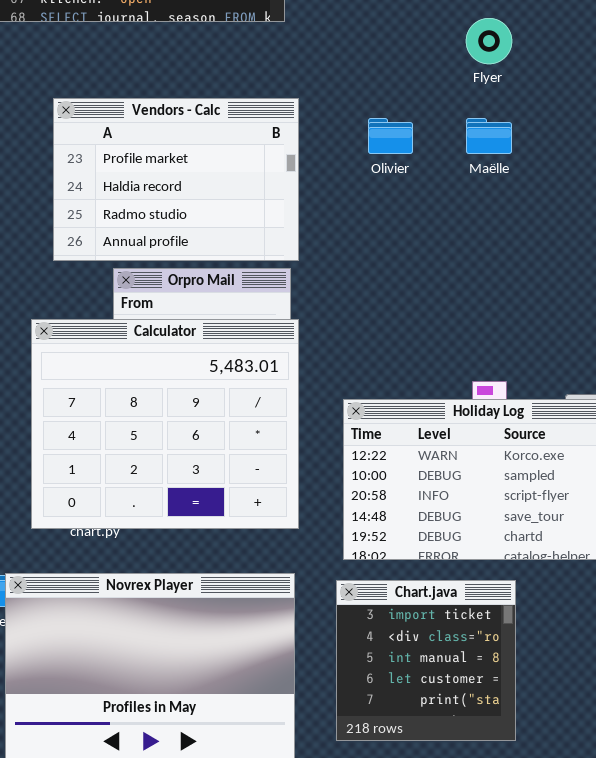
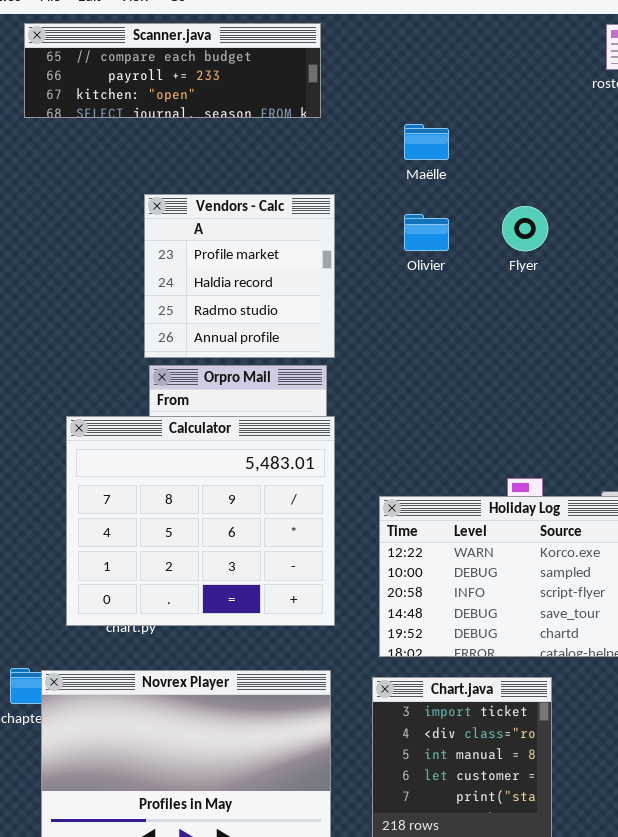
Flyer: [466,18,512,64] -> [502,206,548,251], moved
Vendors - Calc: [53,98,299,261] -> [144,194,335,358], resized
Maëlle: [466,118,512,154] -> [404,124,449,160], moved

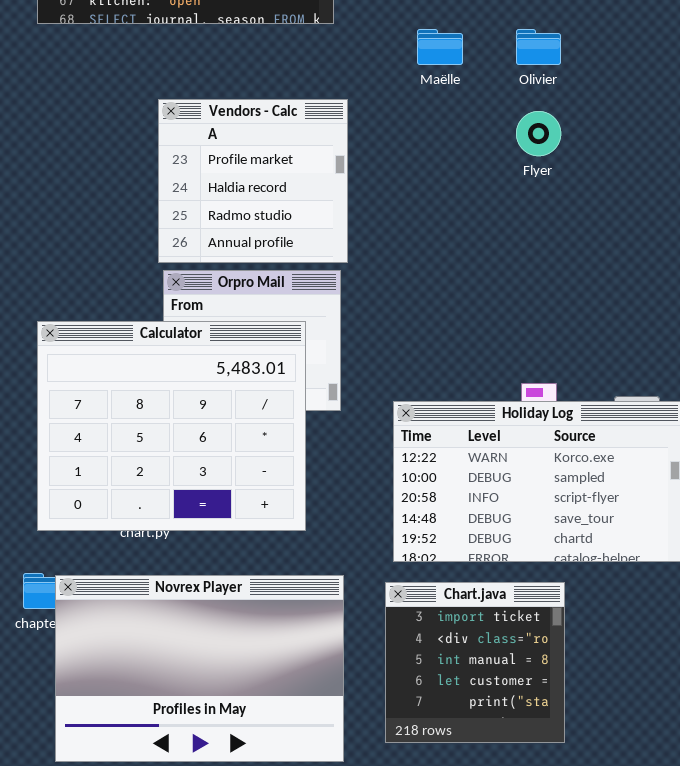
Olivier: [404,214,449,251] -> [516,29,561,65], moved
Calculator: [66,416,335,626] -> [37,321,306,531], moved

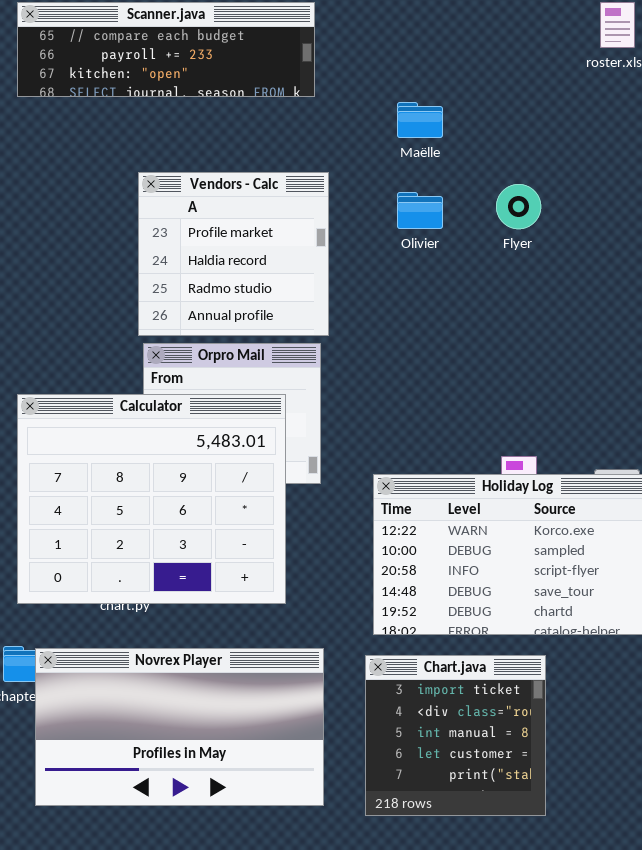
Olivier: [516,29,561,65] -> [397,192,443,229], moved
Novrex Player: [55,575,344,762] -> [35,648,324,806], resized

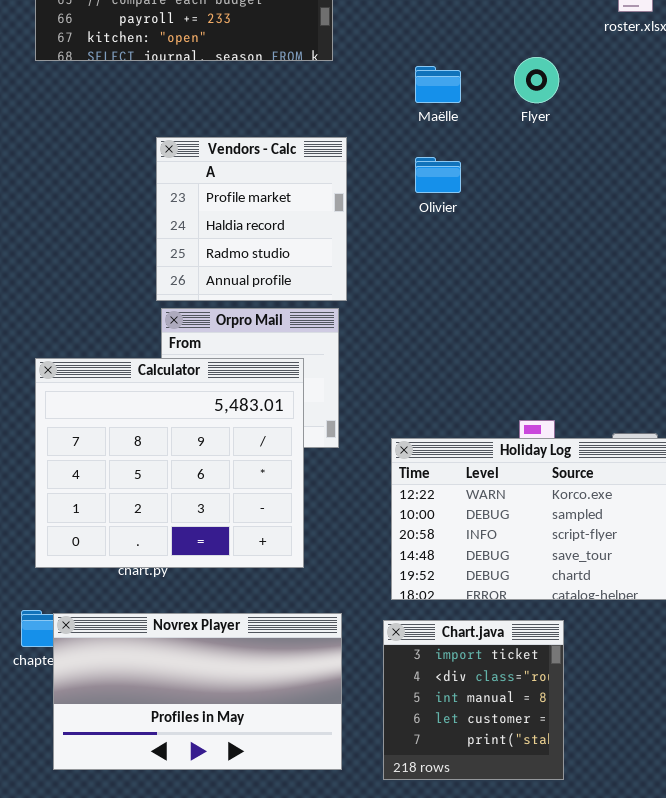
Flyer: [496,184,541,229] -> [514,57,559,103], moved

